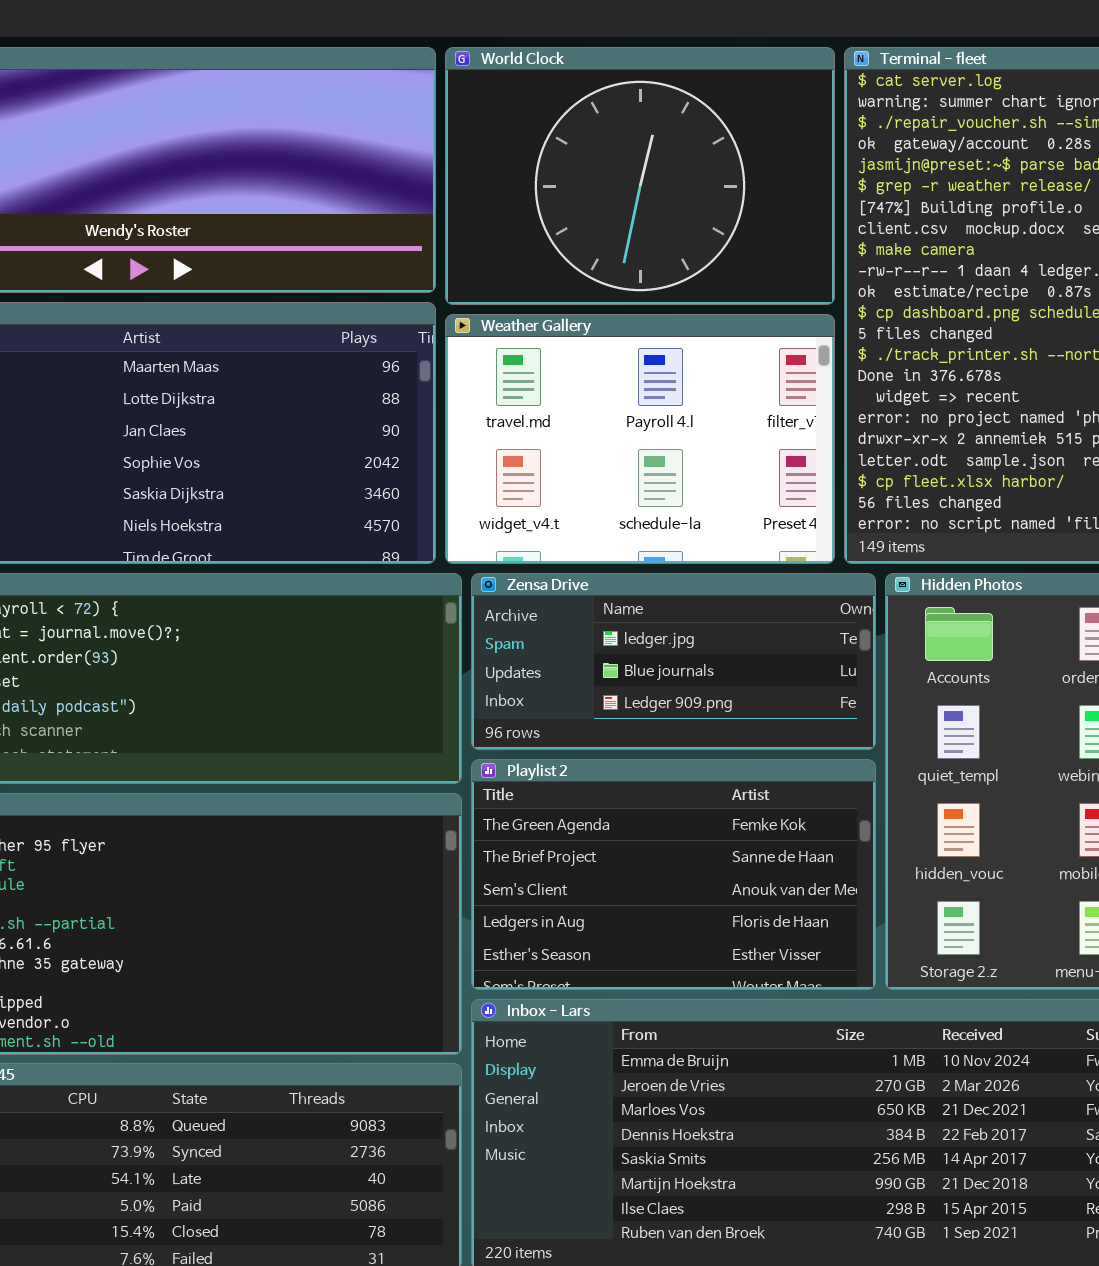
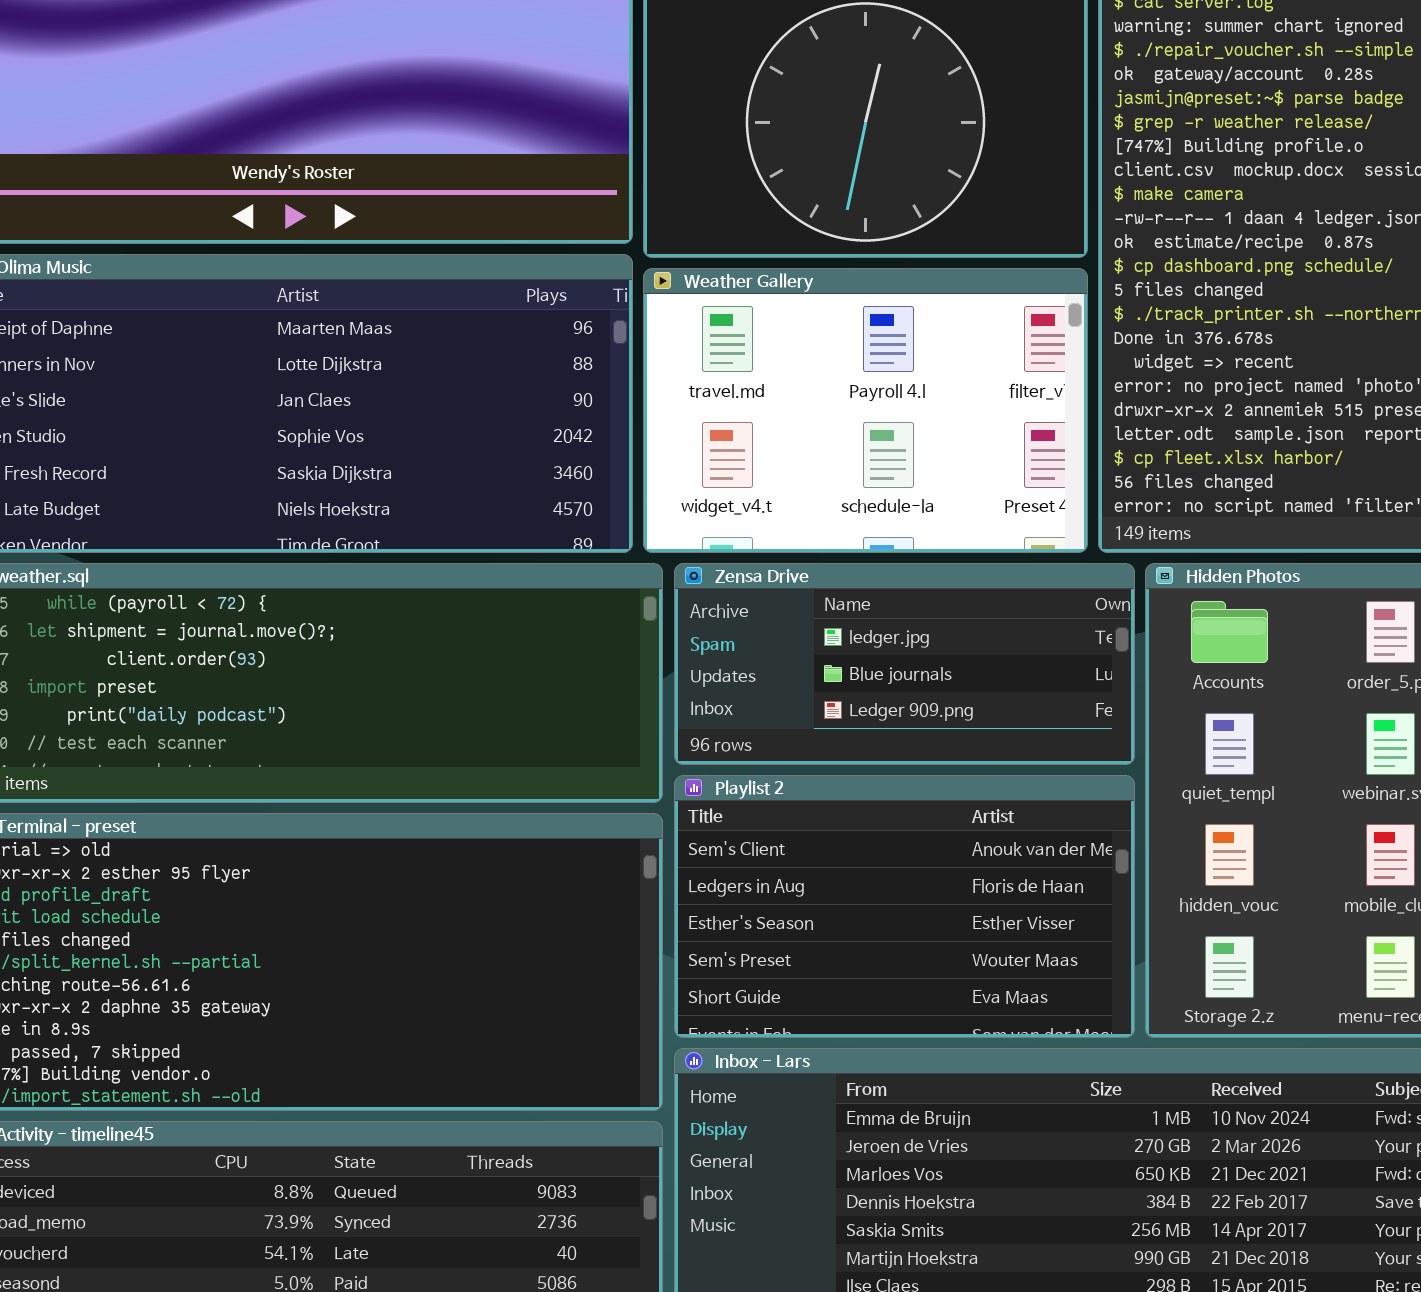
Playlist 2: [471,759,876,990] -> [674,775,1135,1038], scrolled down 2 rows

